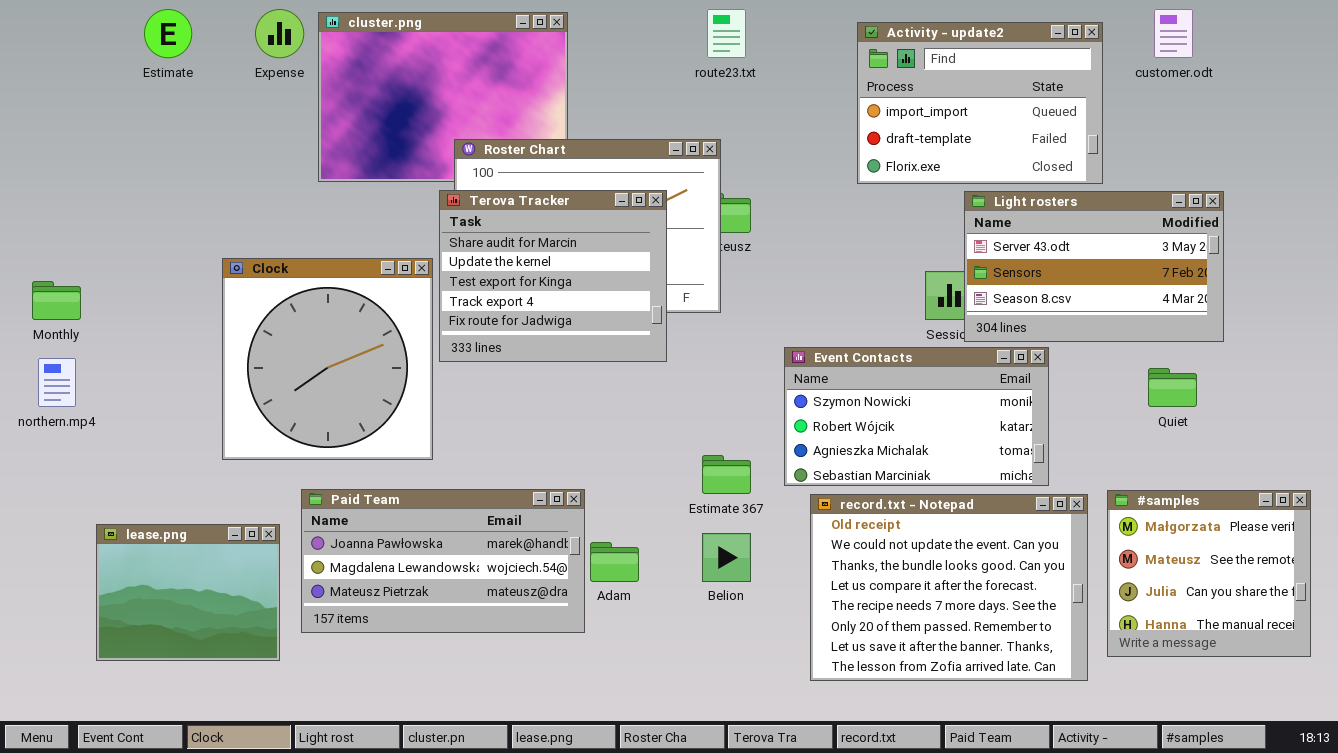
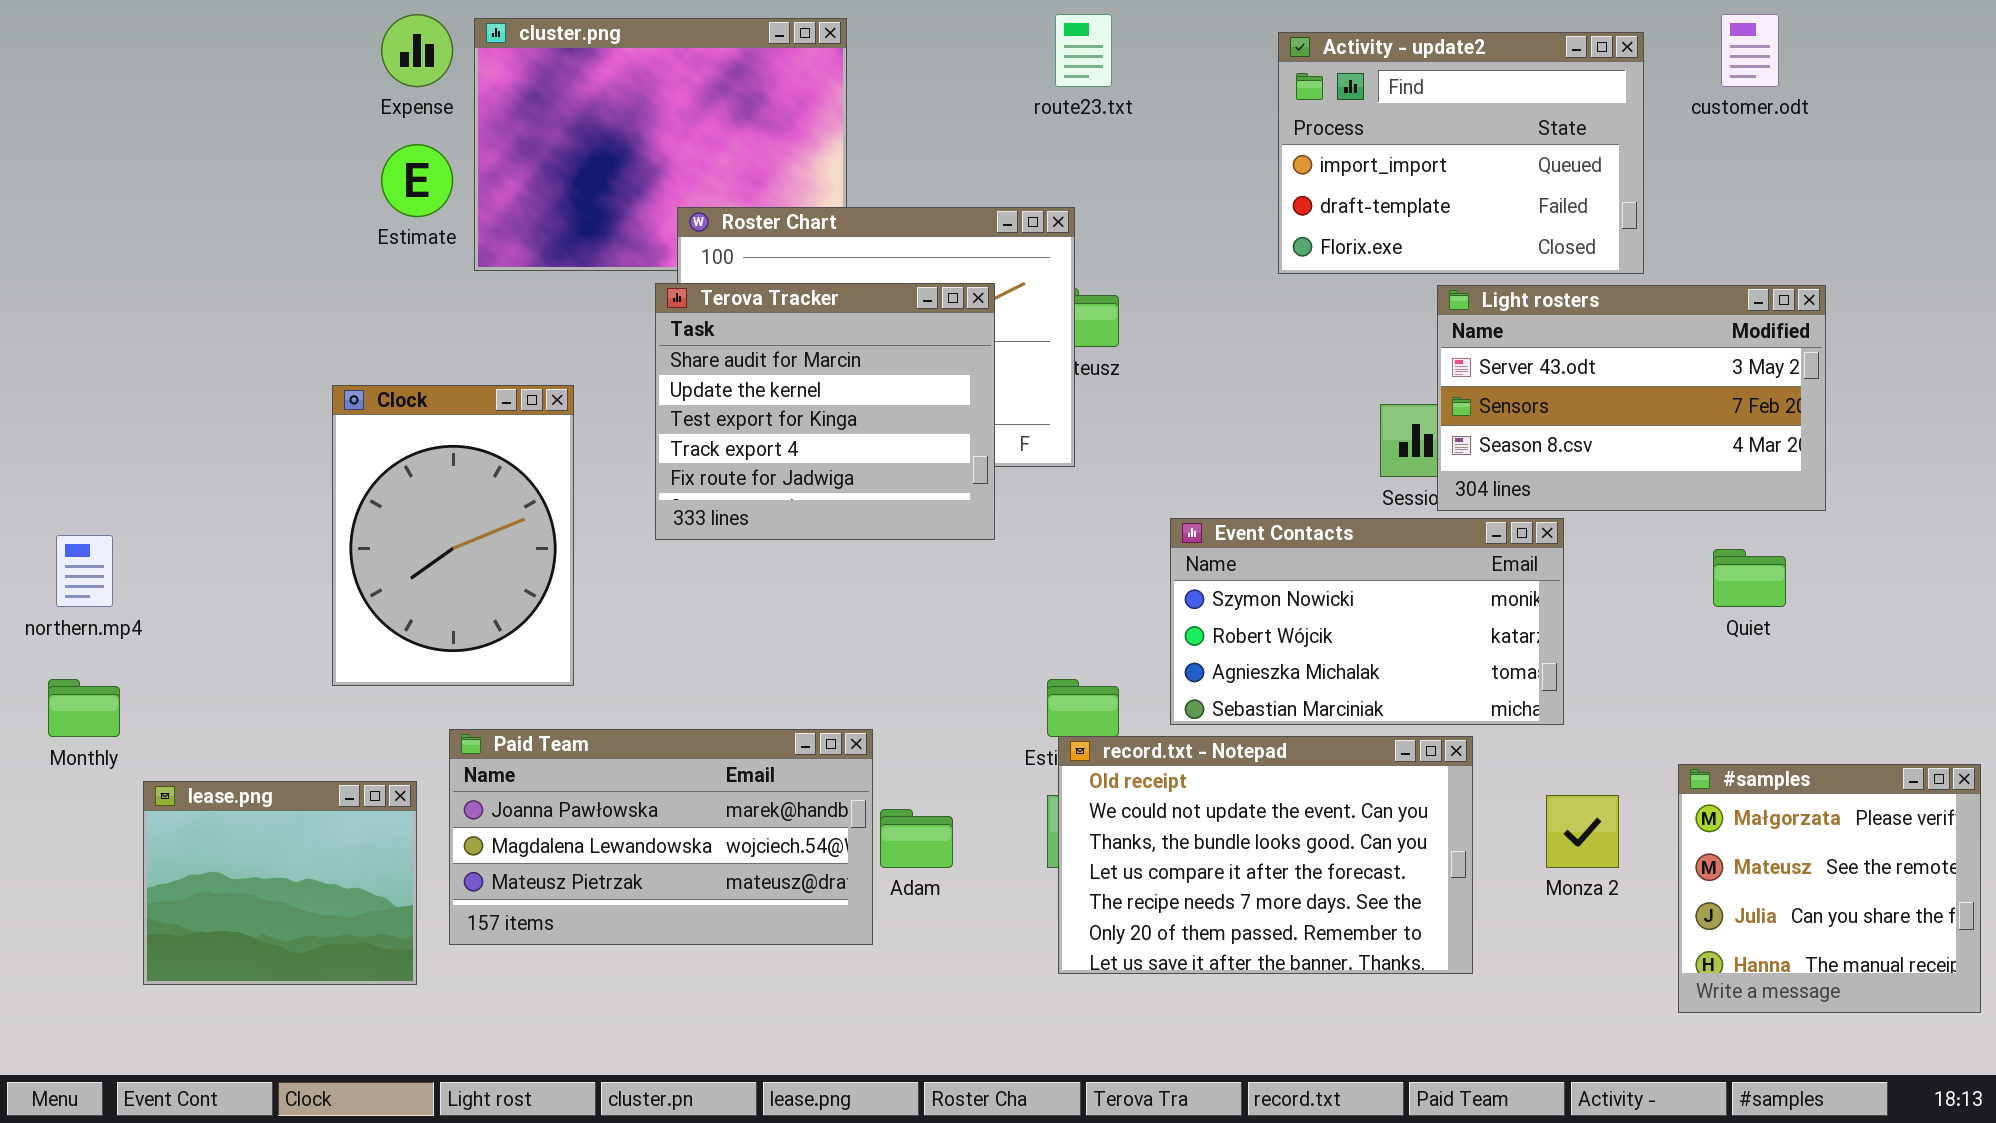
Estimate: [144,9,192,58] -> [381,144,453,217], moved
Clock: [222,258,433,460] -> [332,385,574,686], resized
Monthly: [32,281,81,320] -> [48,679,120,737], moved
#samples: [1107,490,1311,657] -> [1678,764,1981,1013], moved
record.txt - Notepad: [810,494,1088,681] -> [1058,736,1473,974], moved, resized

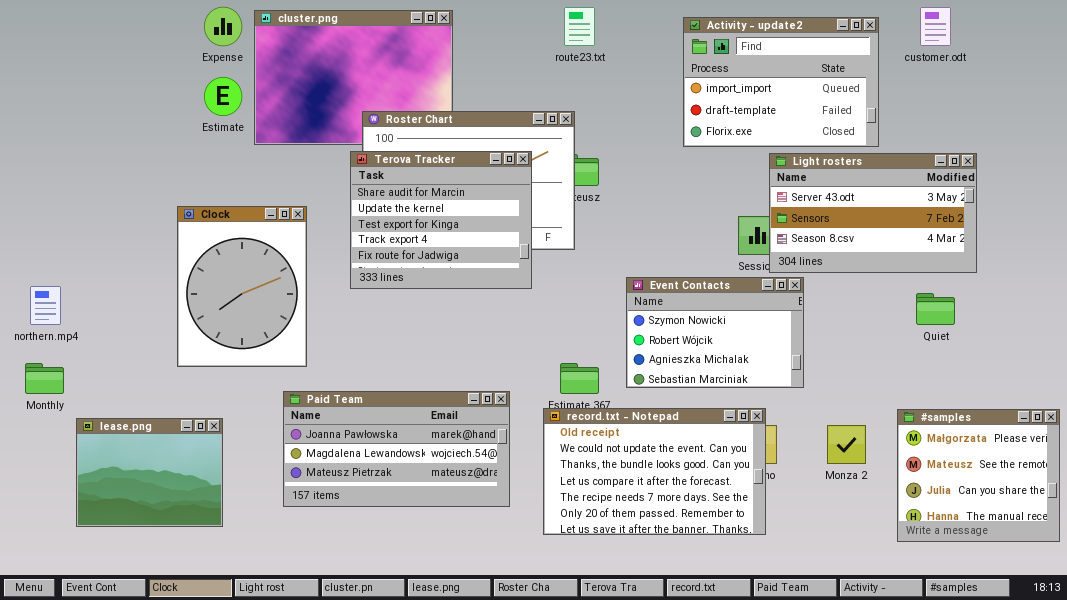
Event Contacts: [1170,518,1564,725] -> [626,277,804,388], resized
Paid Team: [449,729,873,945] -> [283,391,510,507], moved
record.txt - Notepad: [1058,736,1473,974] -> [543,408,766,535], moved

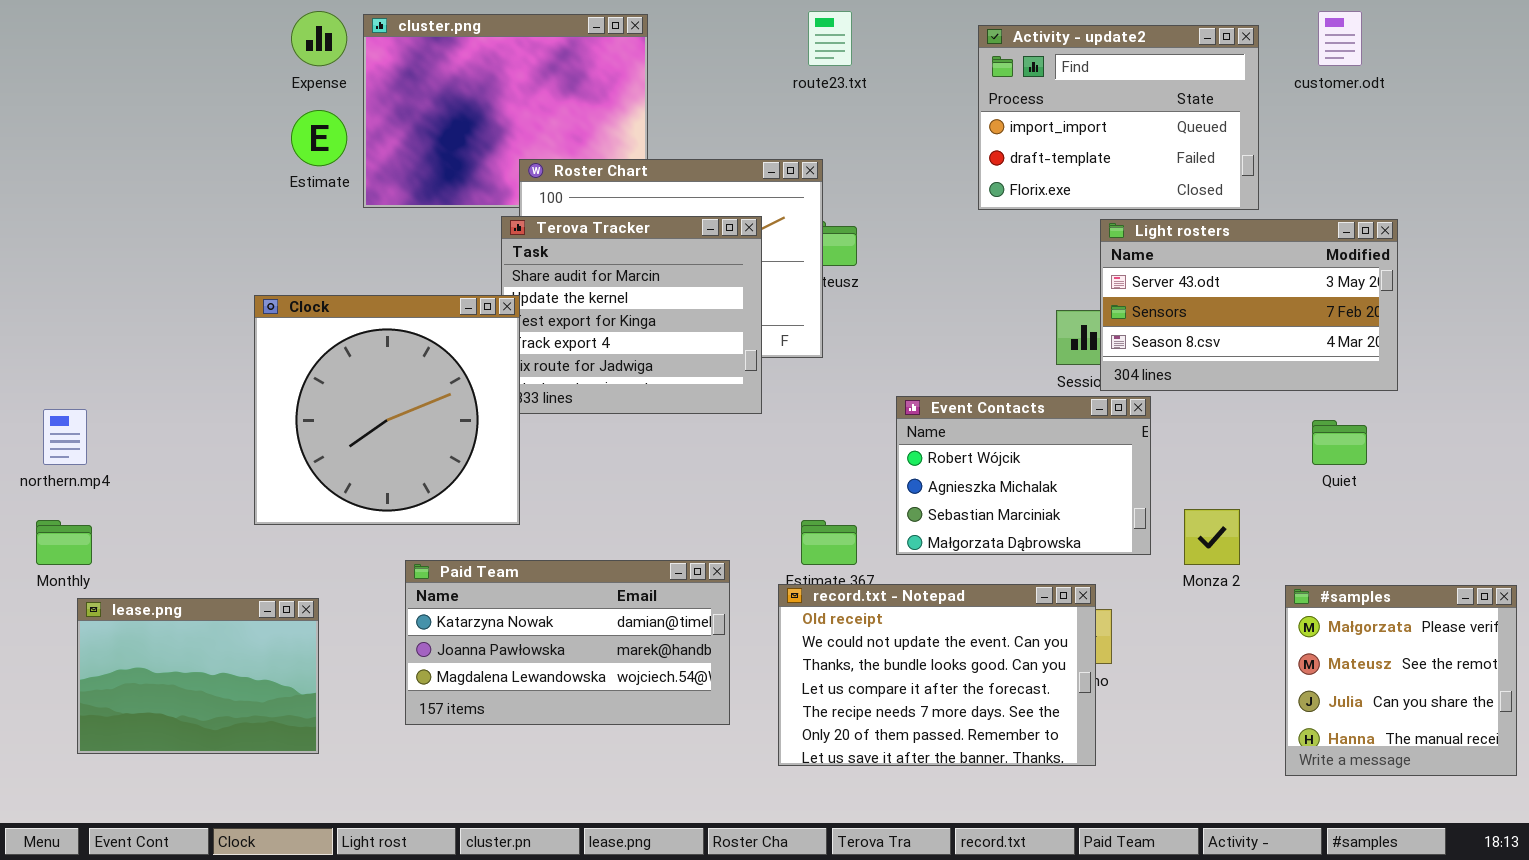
Clock: [177,206,307,367] -> [254,295,520,525], resized
Event Contacts: [626,277,804,388] -> [896,396,1151,555], scrolled down 1 row
Paid Team: [283,391,510,507] -> [405,560,730,725], scrolled up 1 row
lease.png: [76,418,223,527] -> [77,598,319,754], resized
Monza 2: [827,425,866,464] -> [1184,509,1240,565], moved

